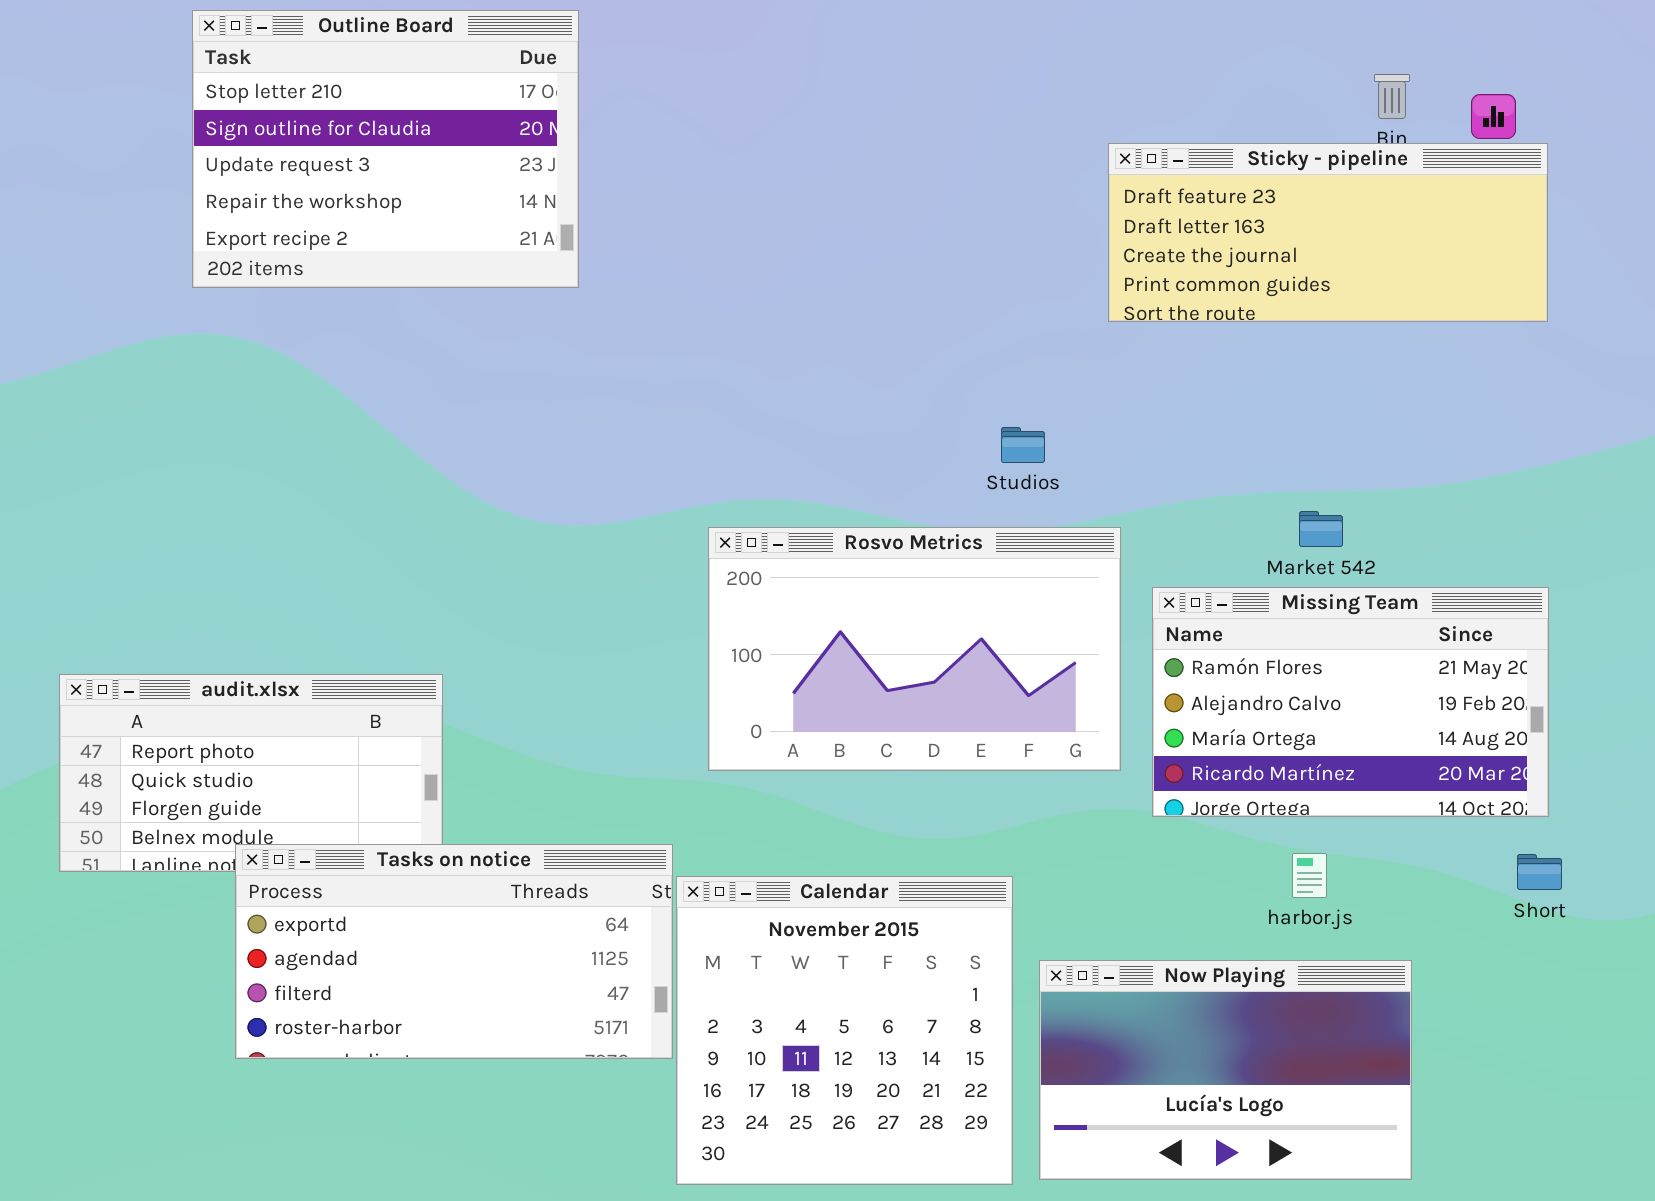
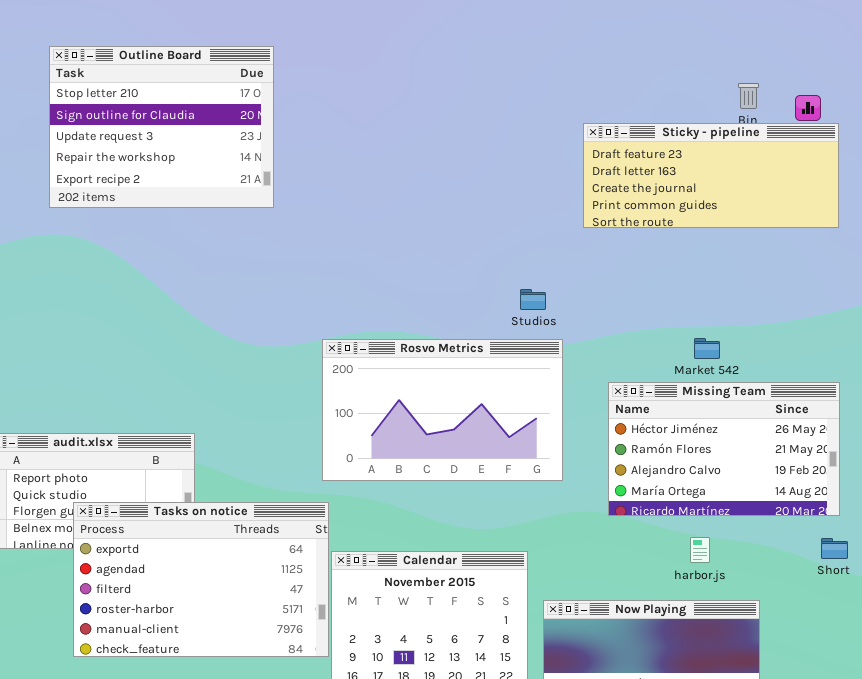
Rosvo Metrics: [708,527,1121,771] -> [322,339,563,481], moved
Missing Team: [1152,587,1549,817] -> [608,382,840,516], scrolled up 1 row
Tasks on notice: [235,844,673,1059] -> [73,502,329,657], resized

